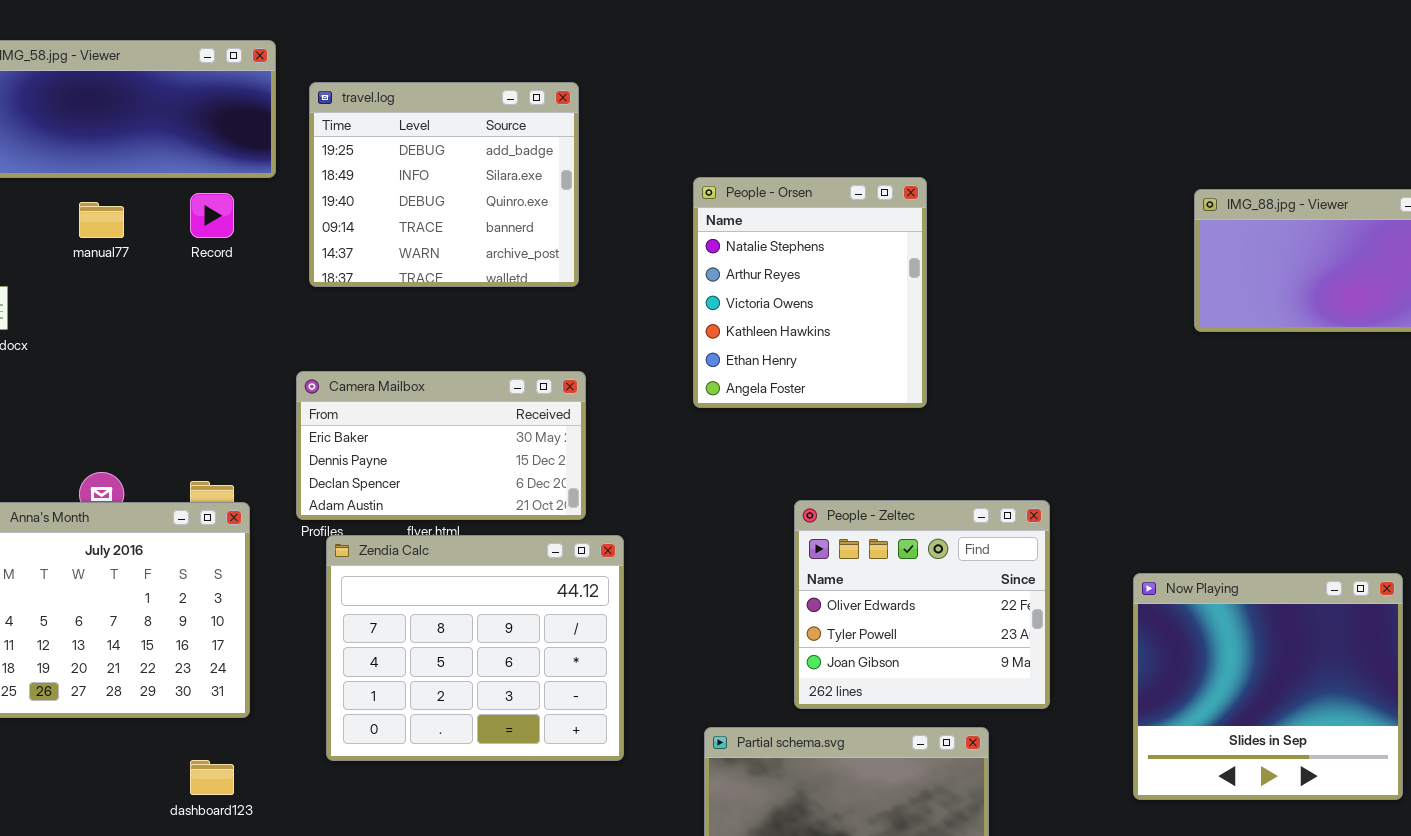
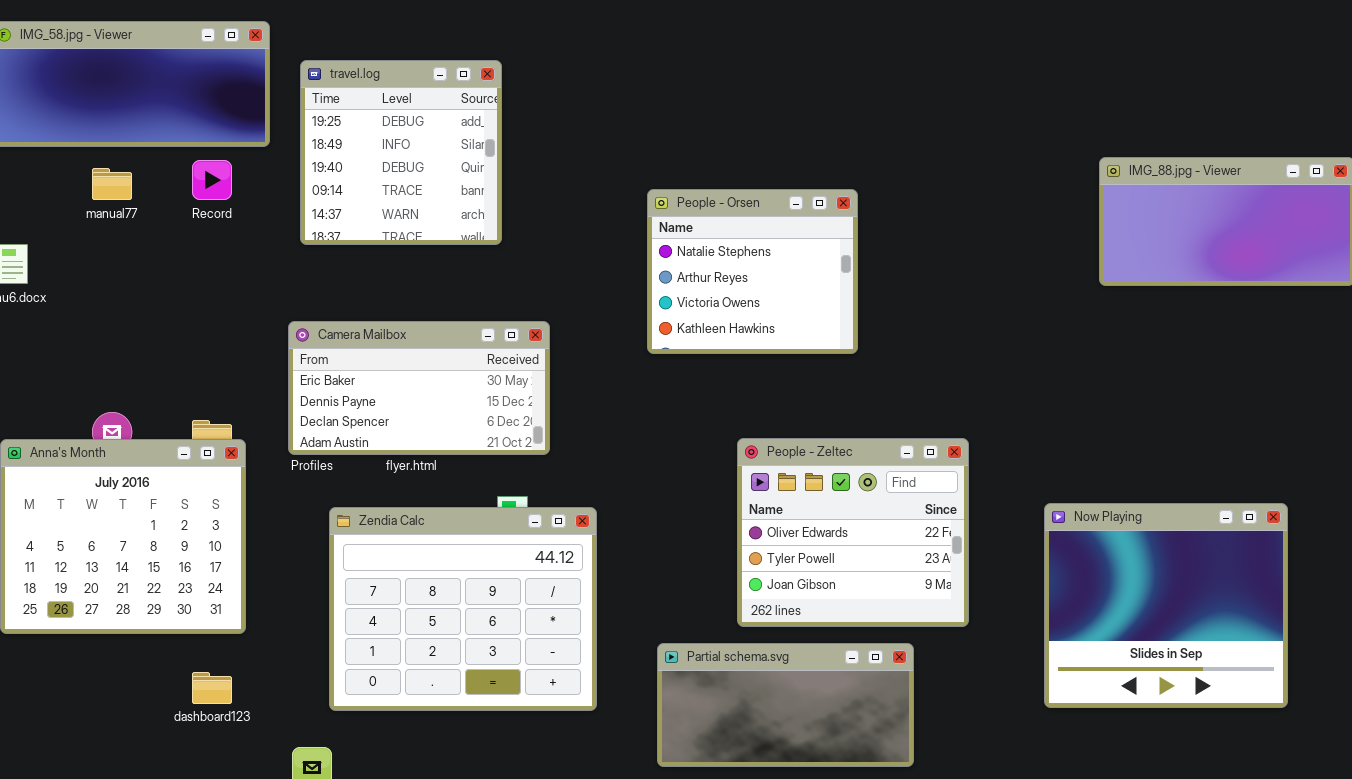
travel.log: [309,82,579,287] -> [300,60,502,245], resized
People - Orsen: [693,177,927,408] -> [647,189,858,354], resized
Zendia Calc: [326,535,624,761] -> [329,507,597,711], moved

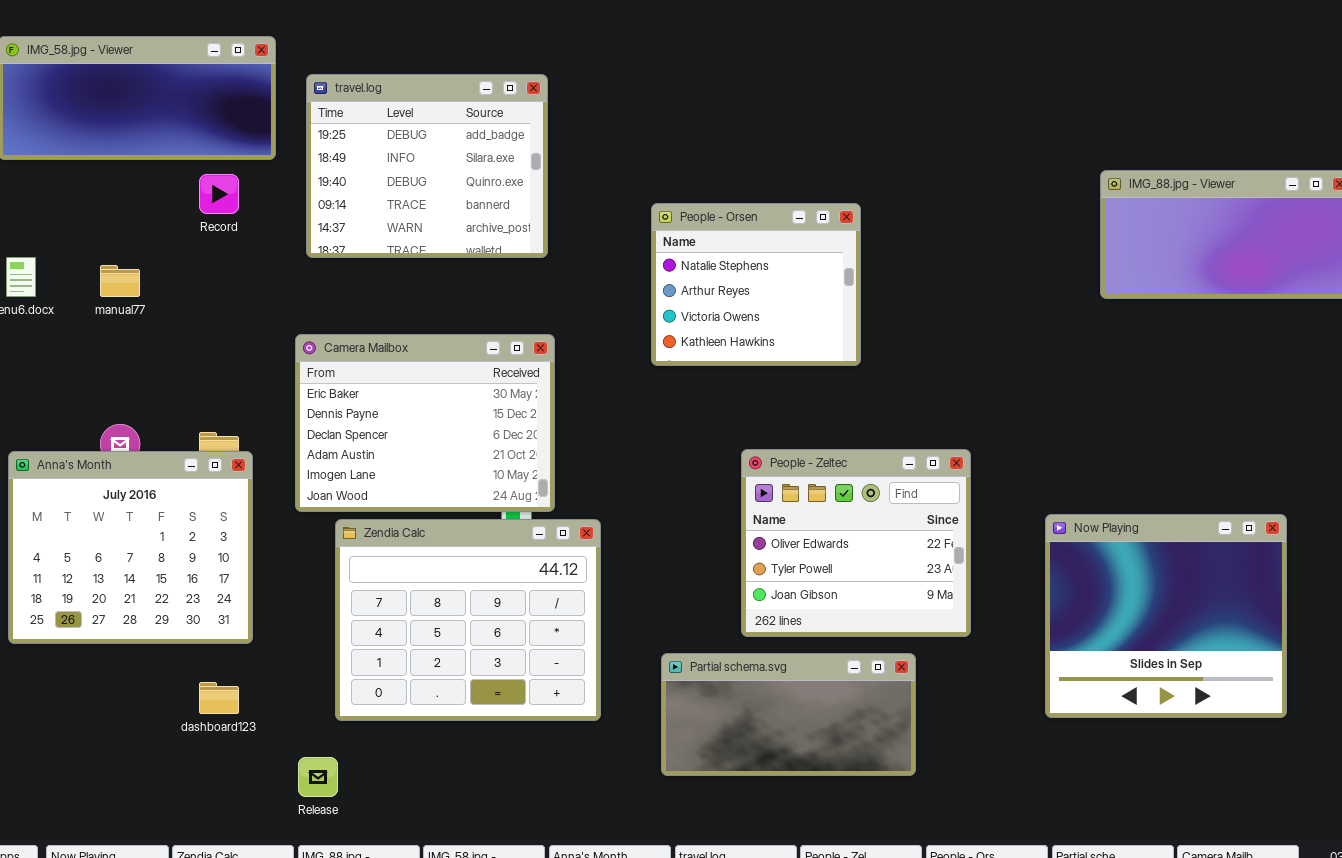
travel.log: [300,60,502,245] -> [306,74,548,258], resized
manual77: [92,168,132,200] -> [100,265,140,297], moved
Camera Mailbox: [288,321,550,455] -> [295,334,555,512], resized

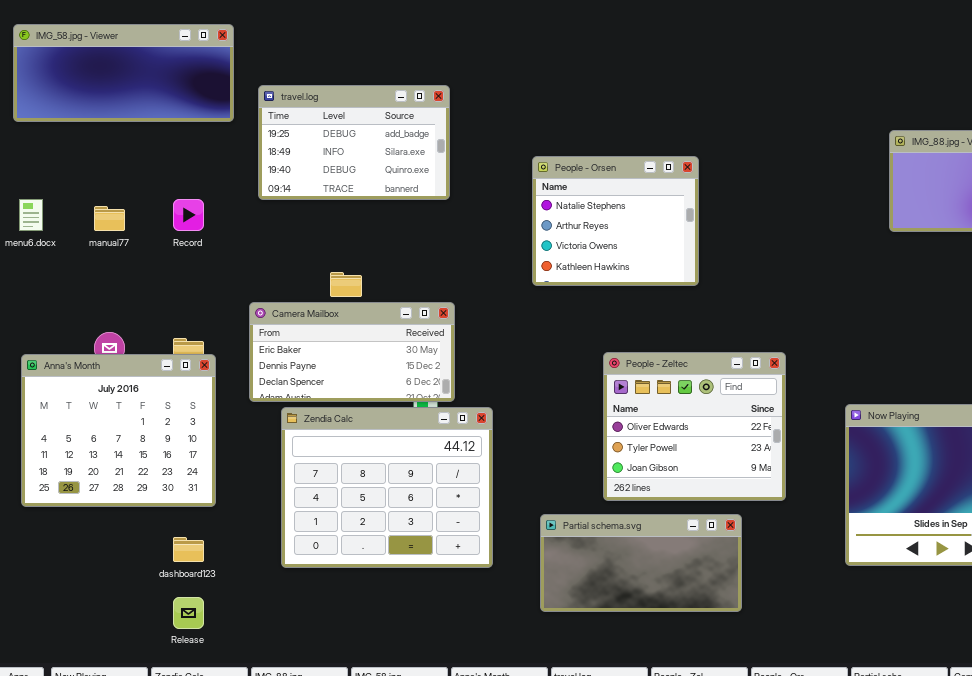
travel.log: [306,74,548,258] -> [258,85,450,200], resized
Record: [199,174,239,214] -> [173,199,204,231], moved
Camera Mailbox: [295,334,555,512] -> [249,302,455,402], resized
Release: [298,757,338,797] -> [173,597,204,629], moved

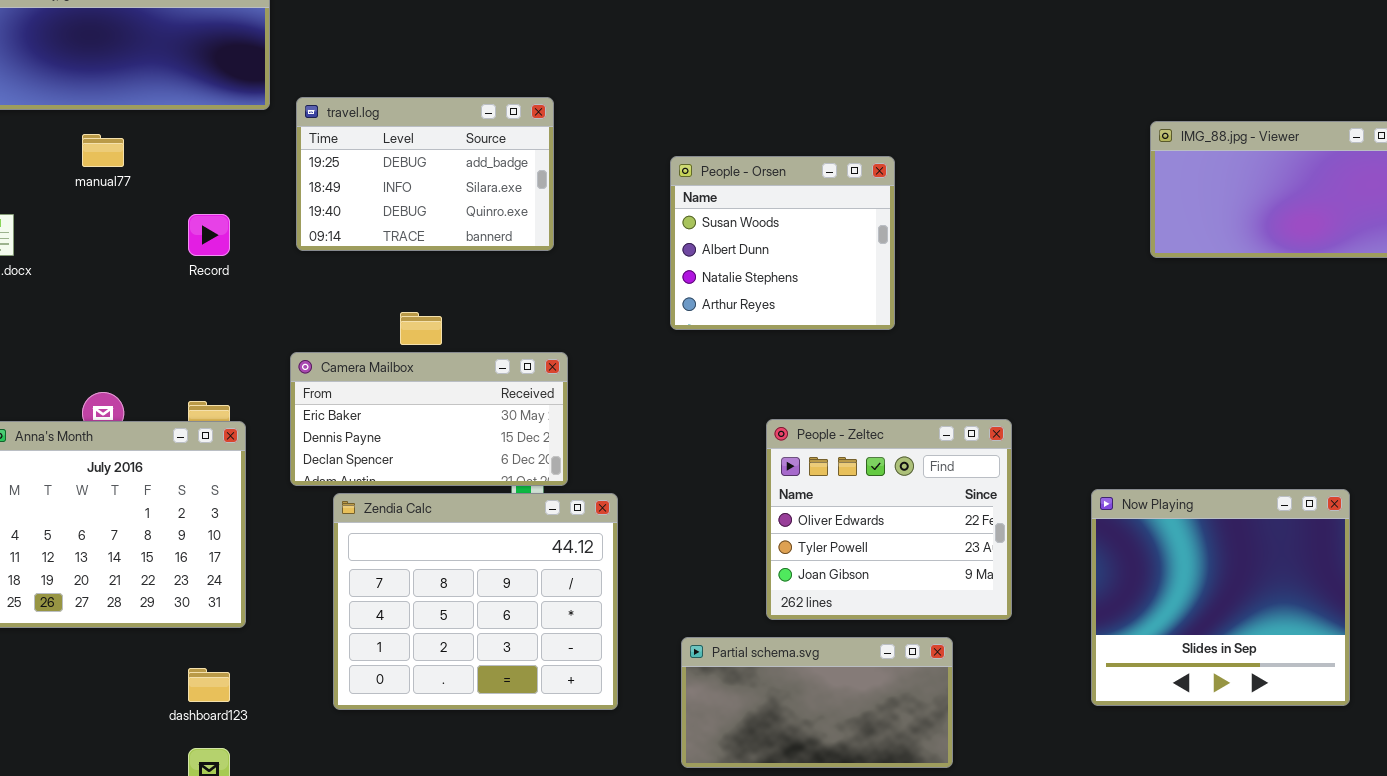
travel.log: [258,85,450,200] -> [296,97,554,251], moved
People - Orsen: [532,156,699,286] -> [670,156,895,330], scrolled up 2 rows
manual77: [94,206,125,231] -> [82,134,124,167], moved

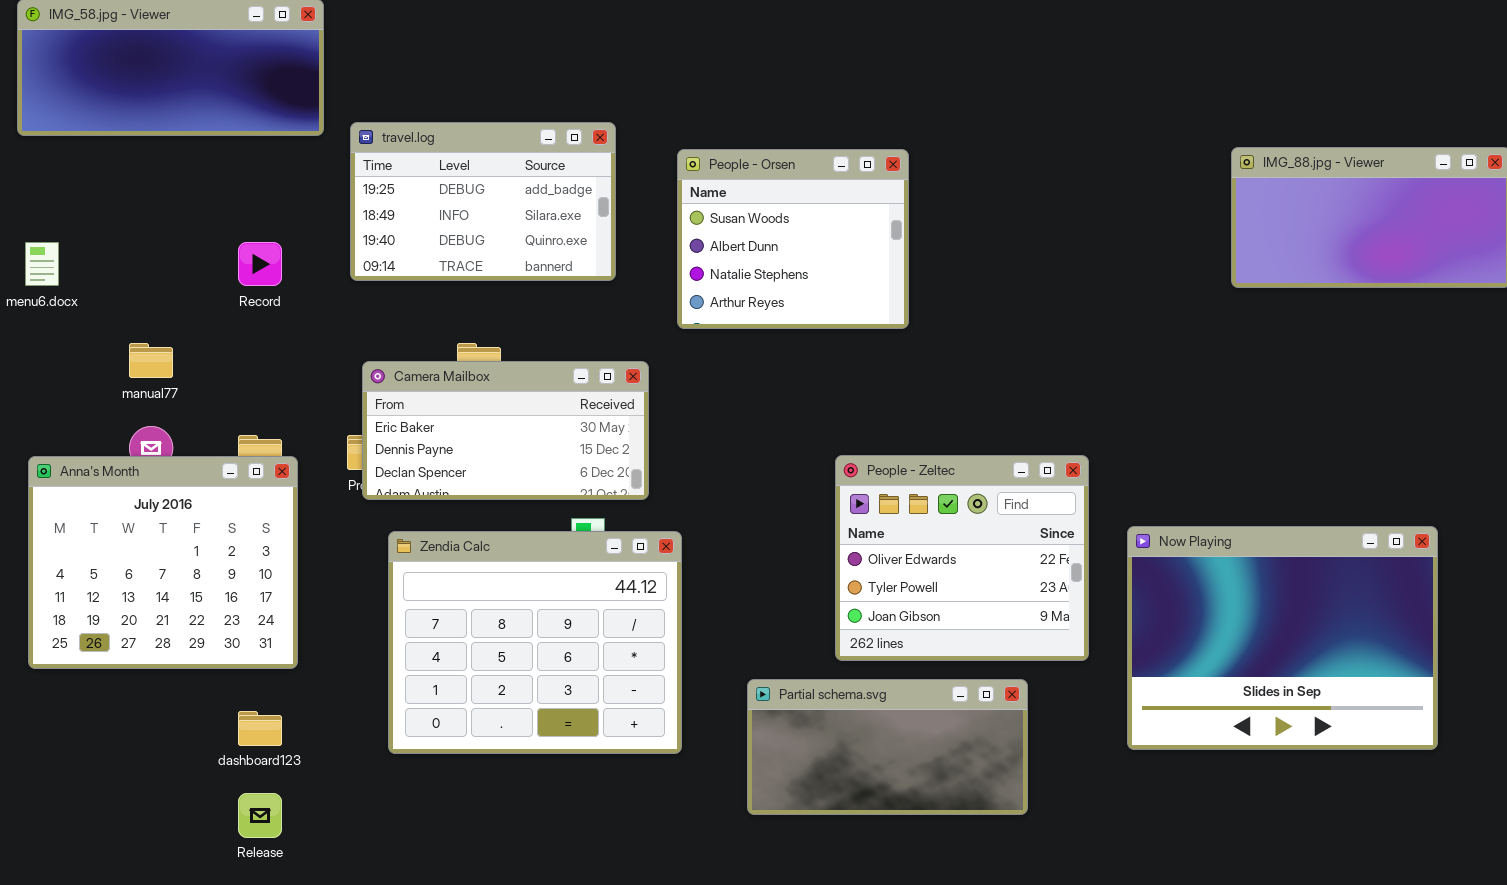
manual77: [82,134,124,167] -> [129,343,173,378], moved
People - Orsen: [670,156,895,330] -> [677,149,909,329], moved
Camera Mailbox: [290,352,568,486] -> [362,361,649,500], moved
Now Playing: [1091,489,1350,706] -> [1127,526,1438,750], resized

